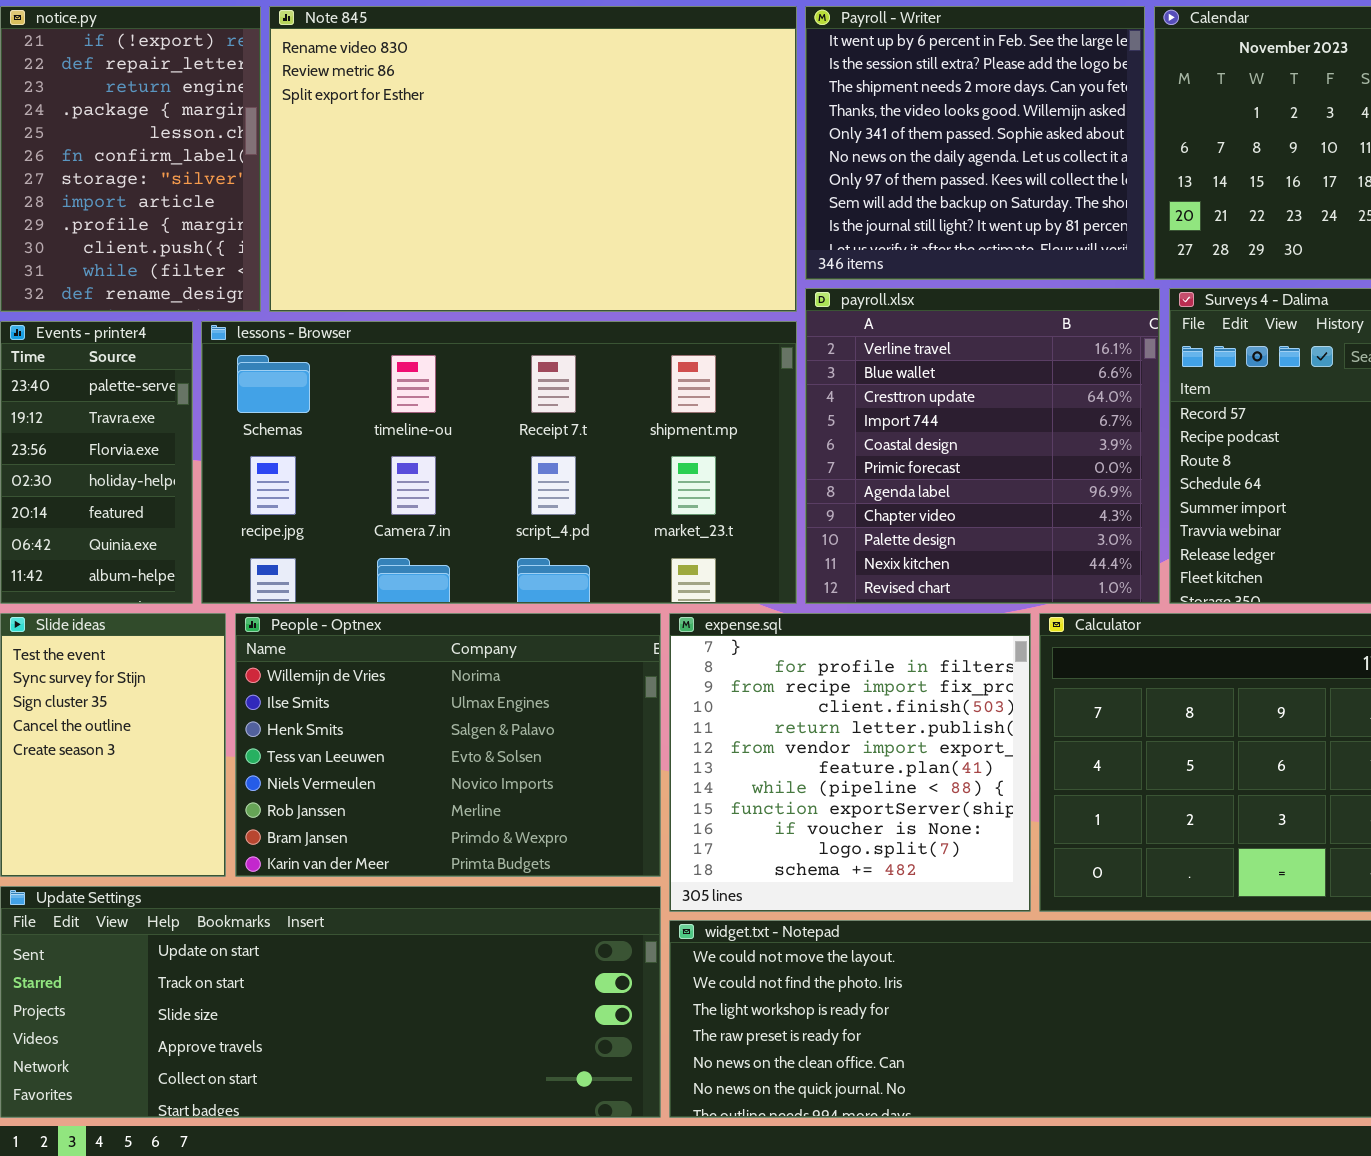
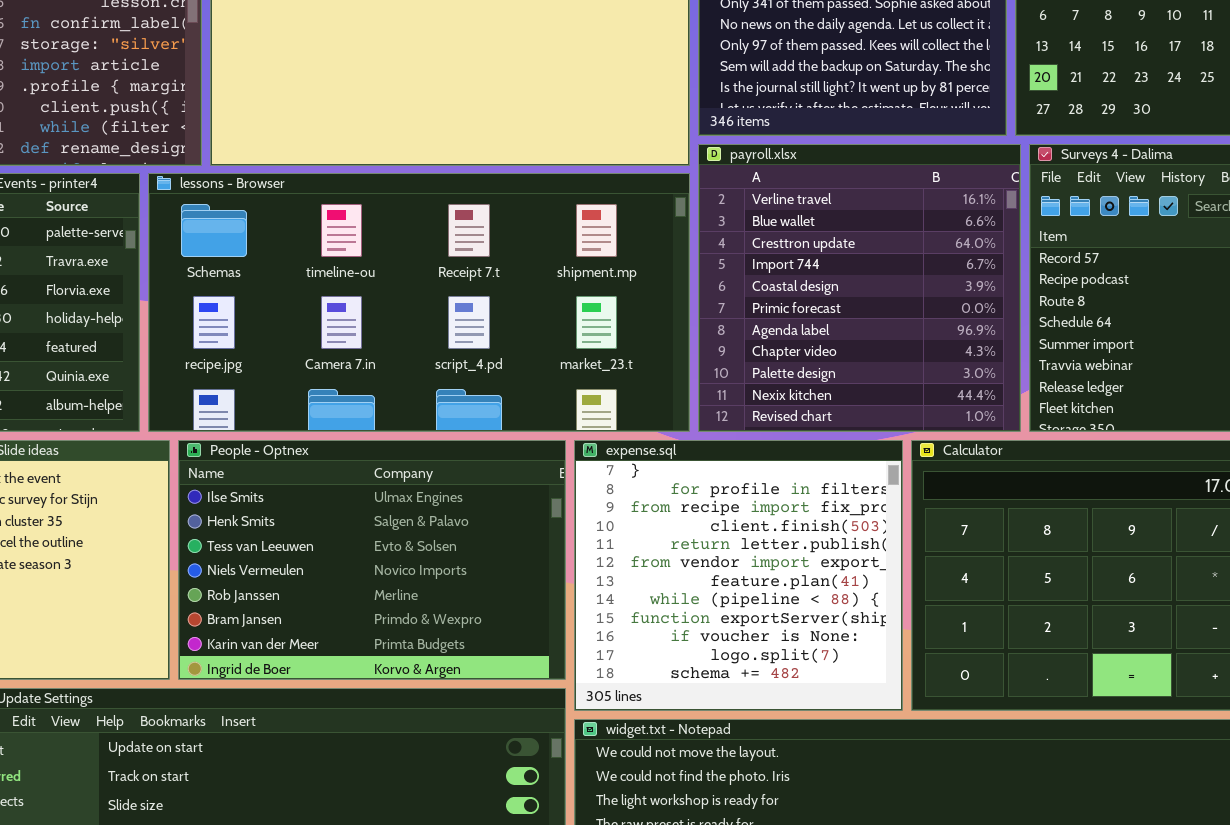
People - Optnex: [235,613,661,877] -> [178,440,566,680], scrolled down 1 row

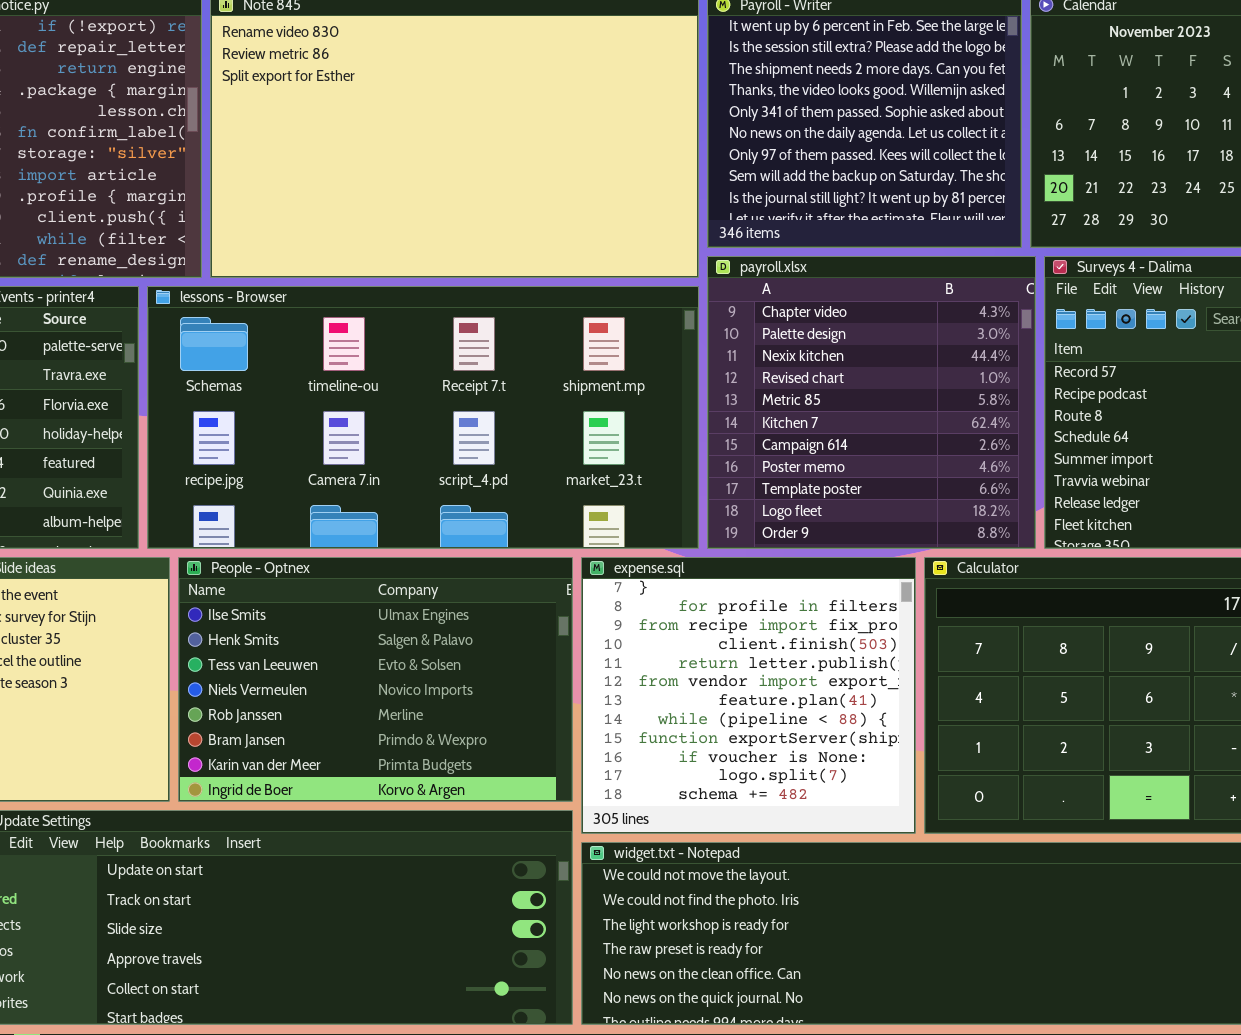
payroll.xlsx: [698,144,1021,432] -> [707,256,1036,549], scrolled down 7 rows

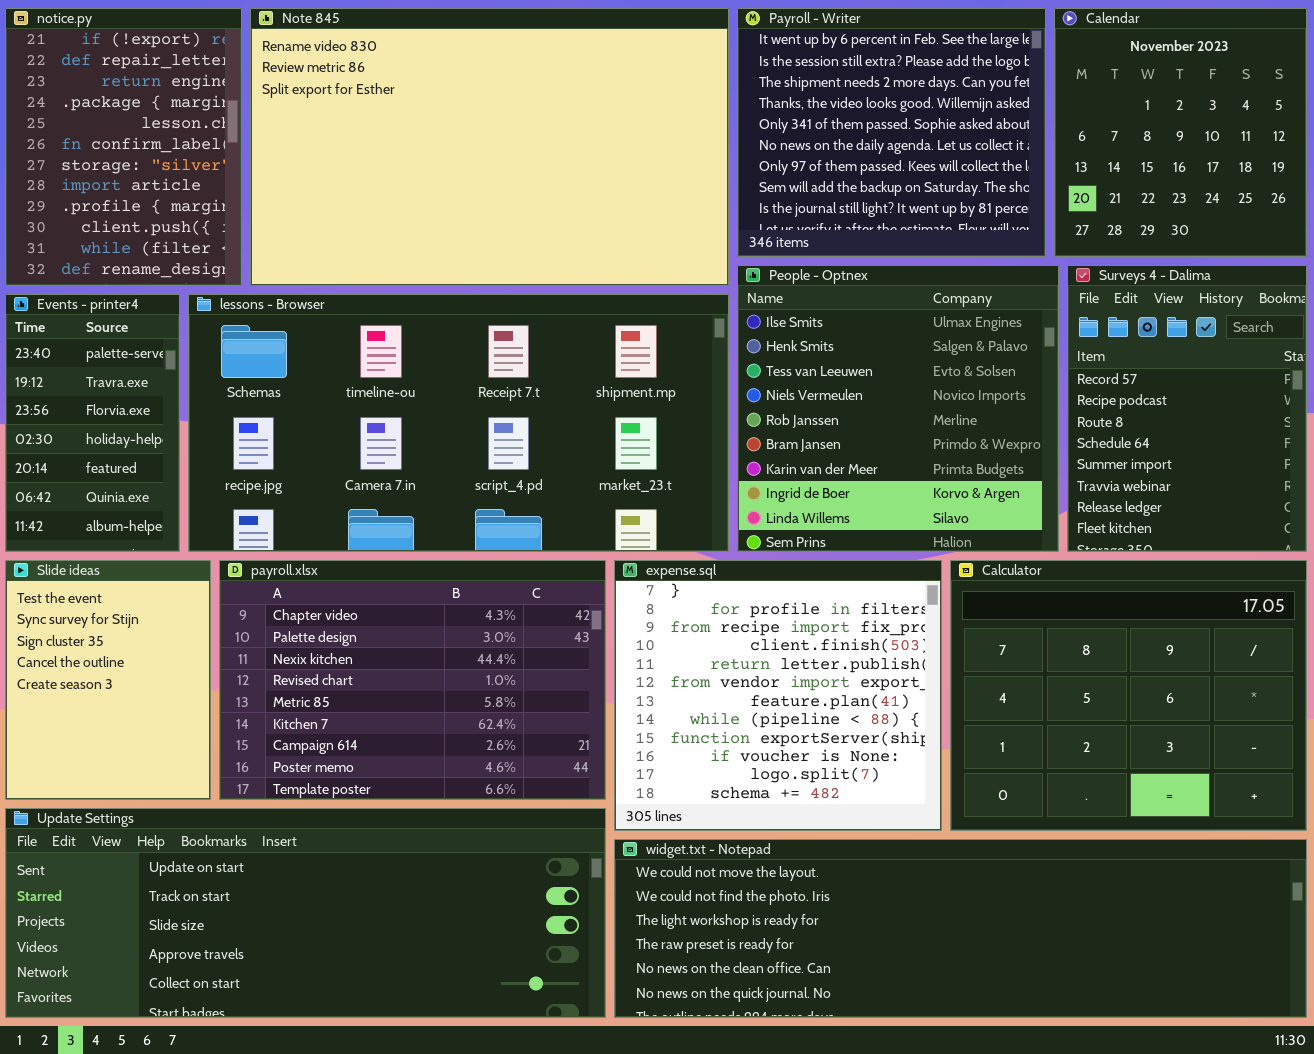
payroll.xlsx: [707,256,1036,549] -> [219,560,606,800], moved, resized
People - Optnex: [178,557,573,802] -> [737,265,1059,552], moved, resized

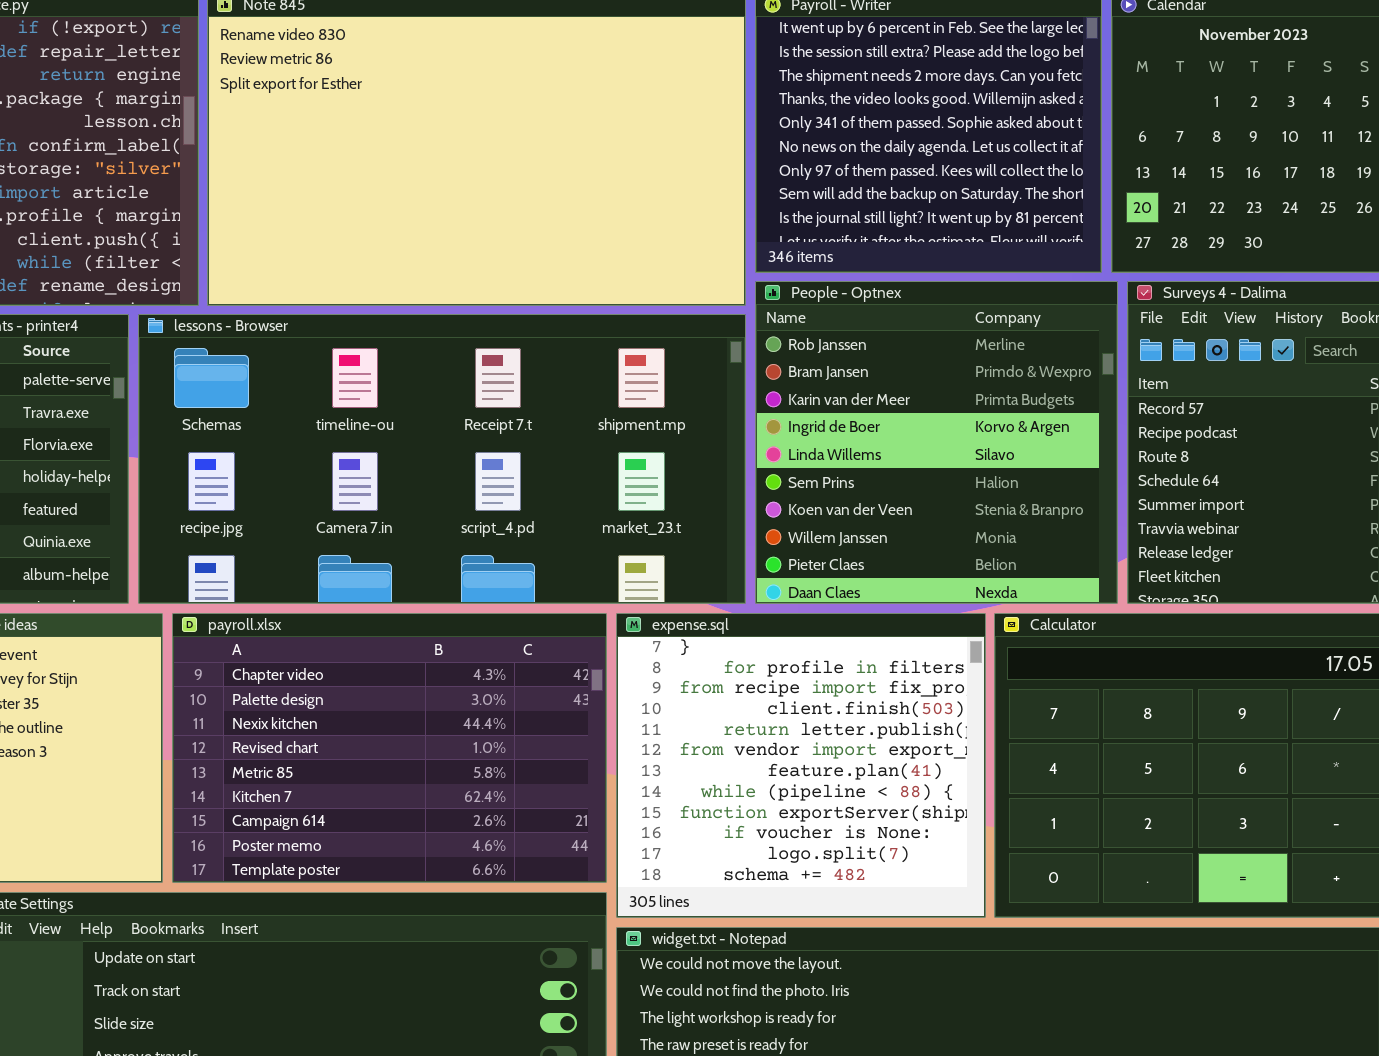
People - Optnex: [737,265,1059,552] -> [755,281,1118,604], scrolled down 4 rows

